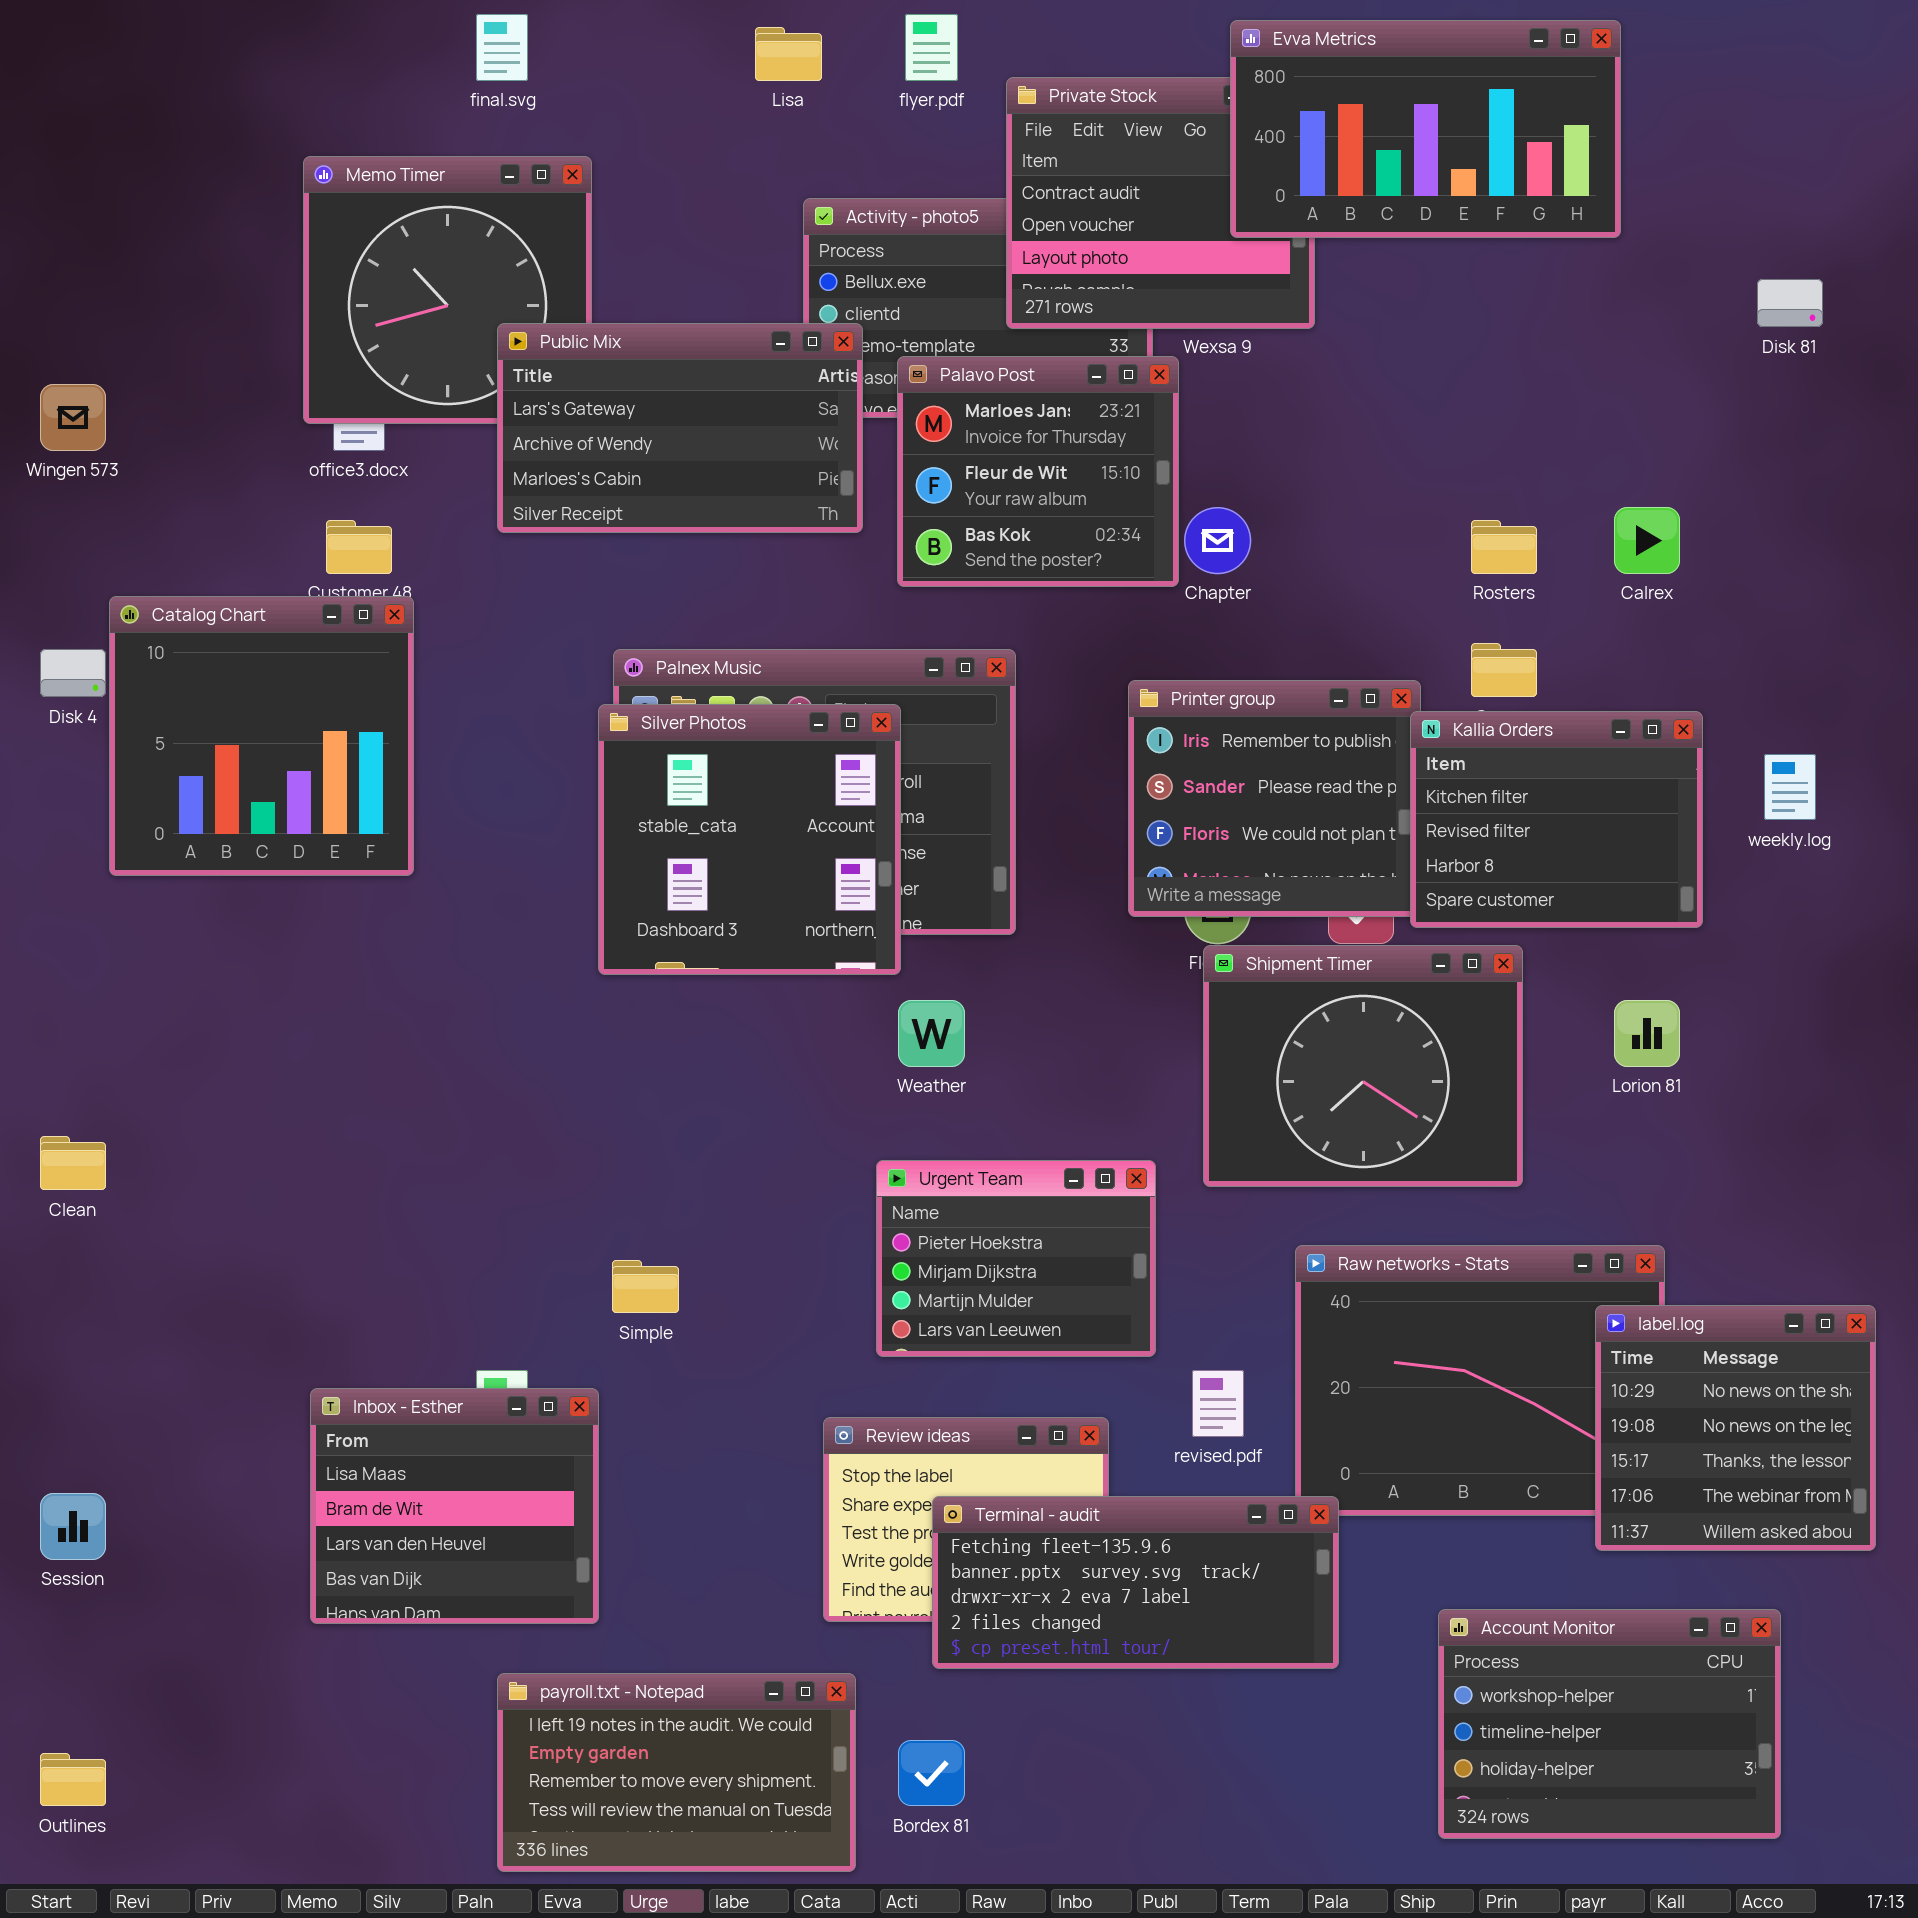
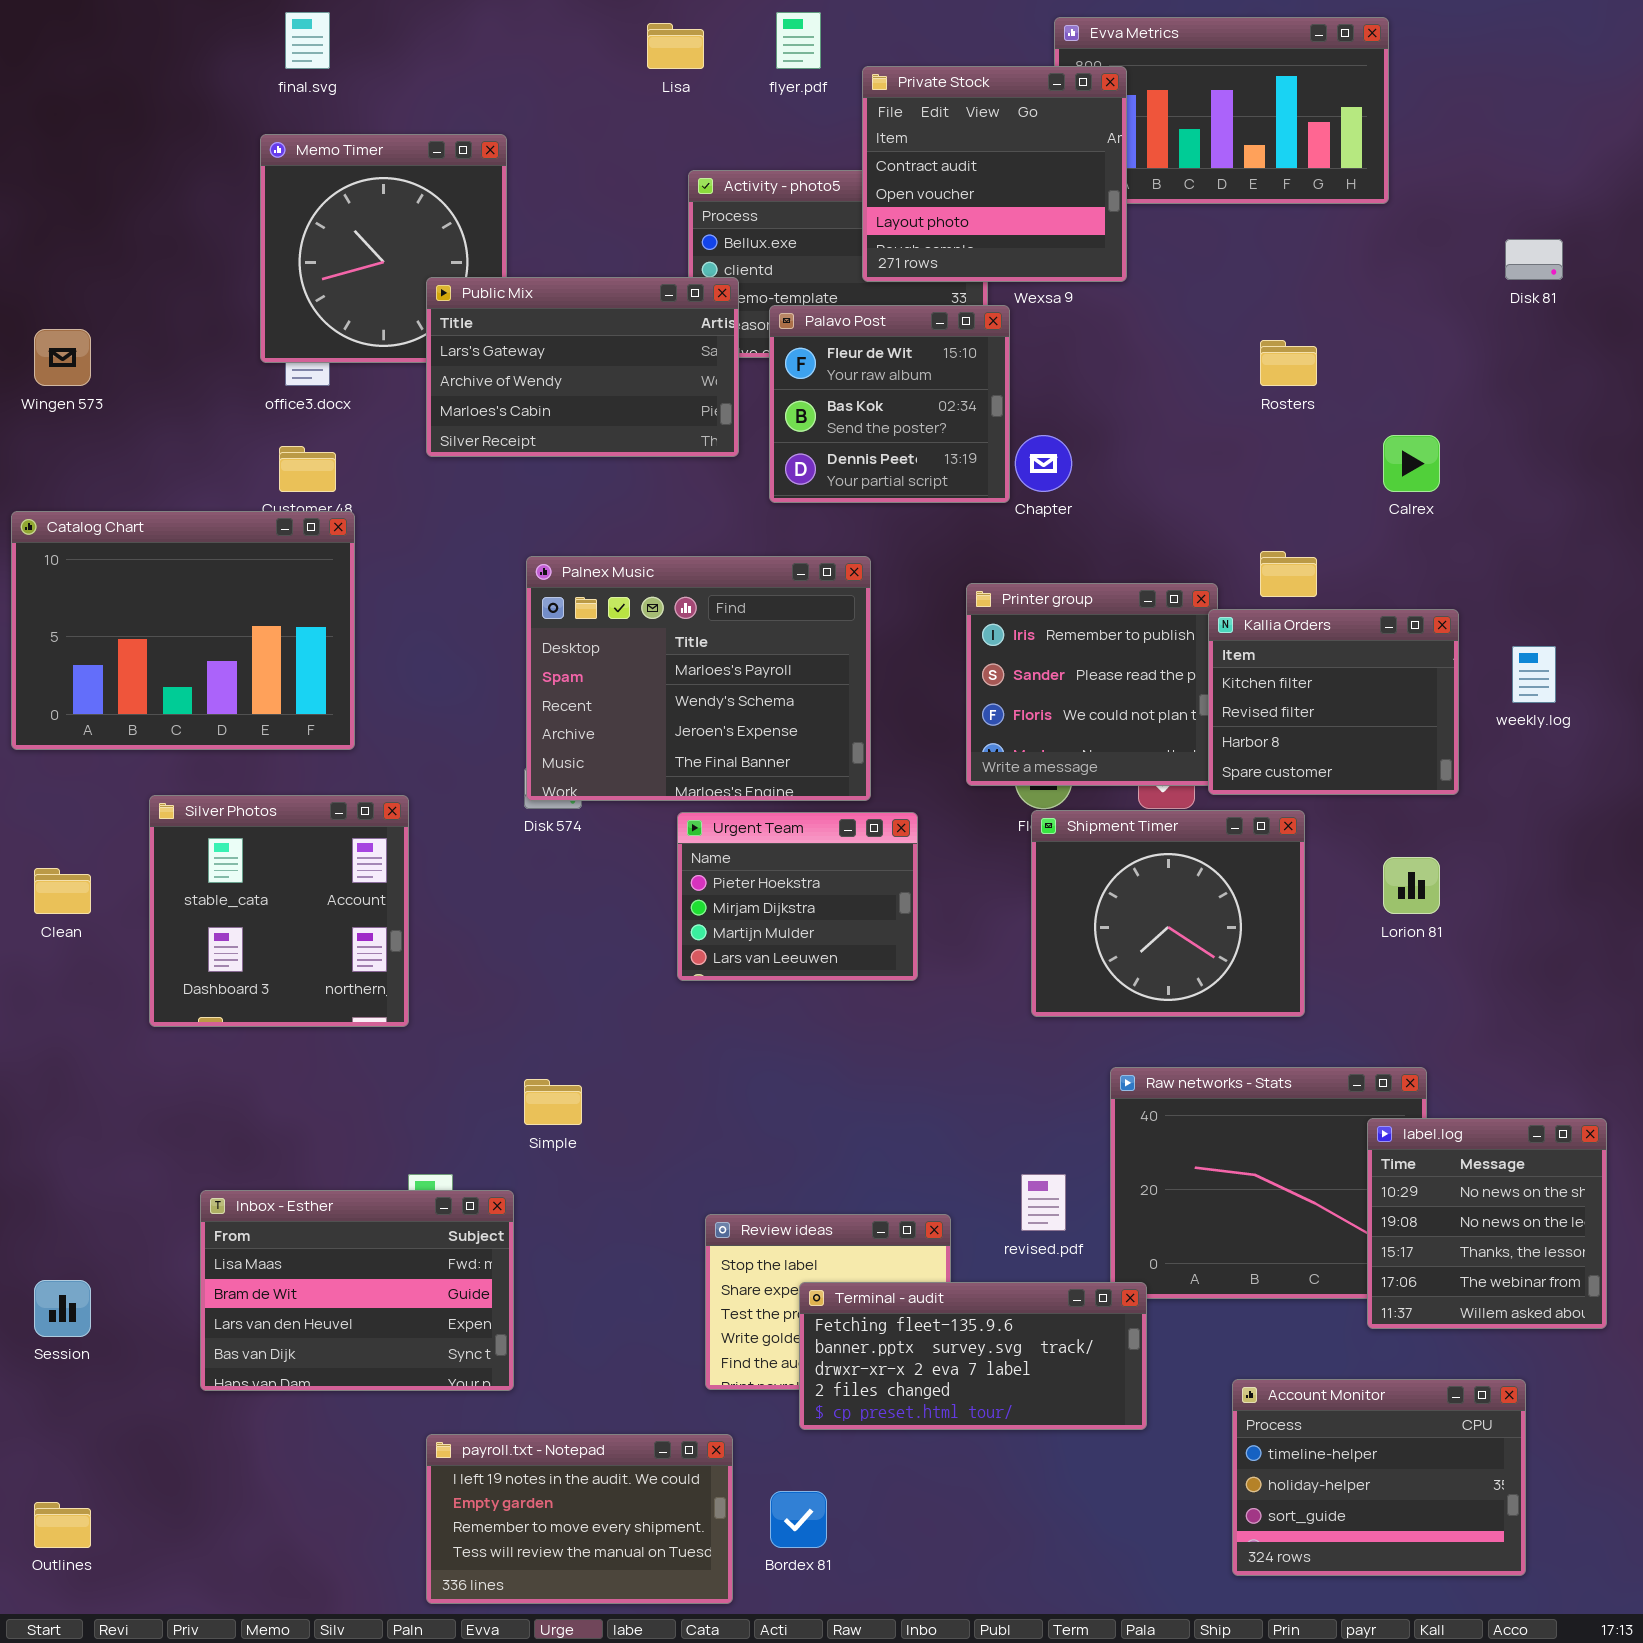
final.svg: [476,14,528,81] -> [285,12,330,69], moved
Private Stock: [1006,77,1315,329] -> [862,66,1127,282], raised
Palavo Post: [897,356,1179,587] -> [769,305,1010,503], scrolled down 1 row
Rosters: [1471,520,1537,574] -> [1260,340,1317,386], moved
Catalog Chart: [109,596,414,876] -> [11,511,355,750], resized
Silver Photos: [598,704,901,975] -> [149,795,409,1027], moved
Clean: [40,1136,106,1190] -> [34,868,91,914], moved
Urgent Team: [876,1160,1156,1357] -> [677,812,918,981], moved
Inbox - Esther: [310,1388,599,1624] -> [200,1190,514,1391], resized
Account Monitor: [1438,1609,1781,1839] -> [1232,1379,1526,1576], scrolled down 1 row

